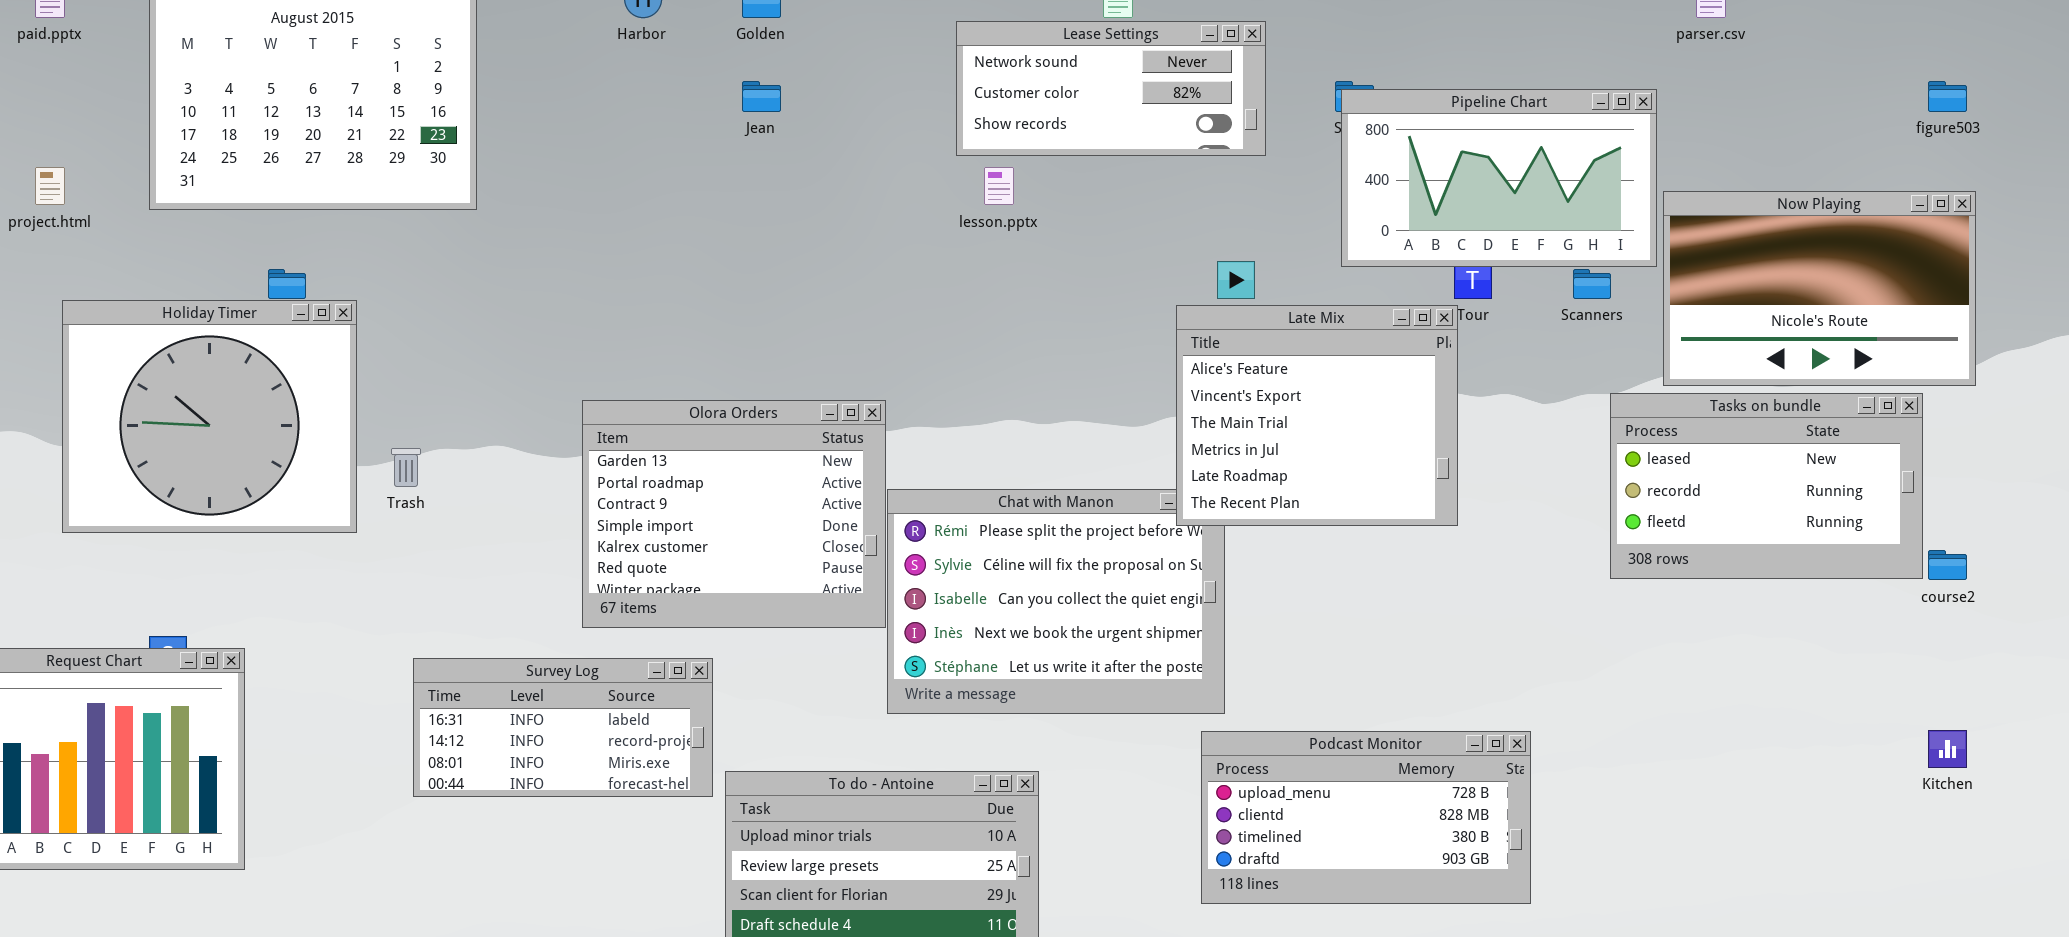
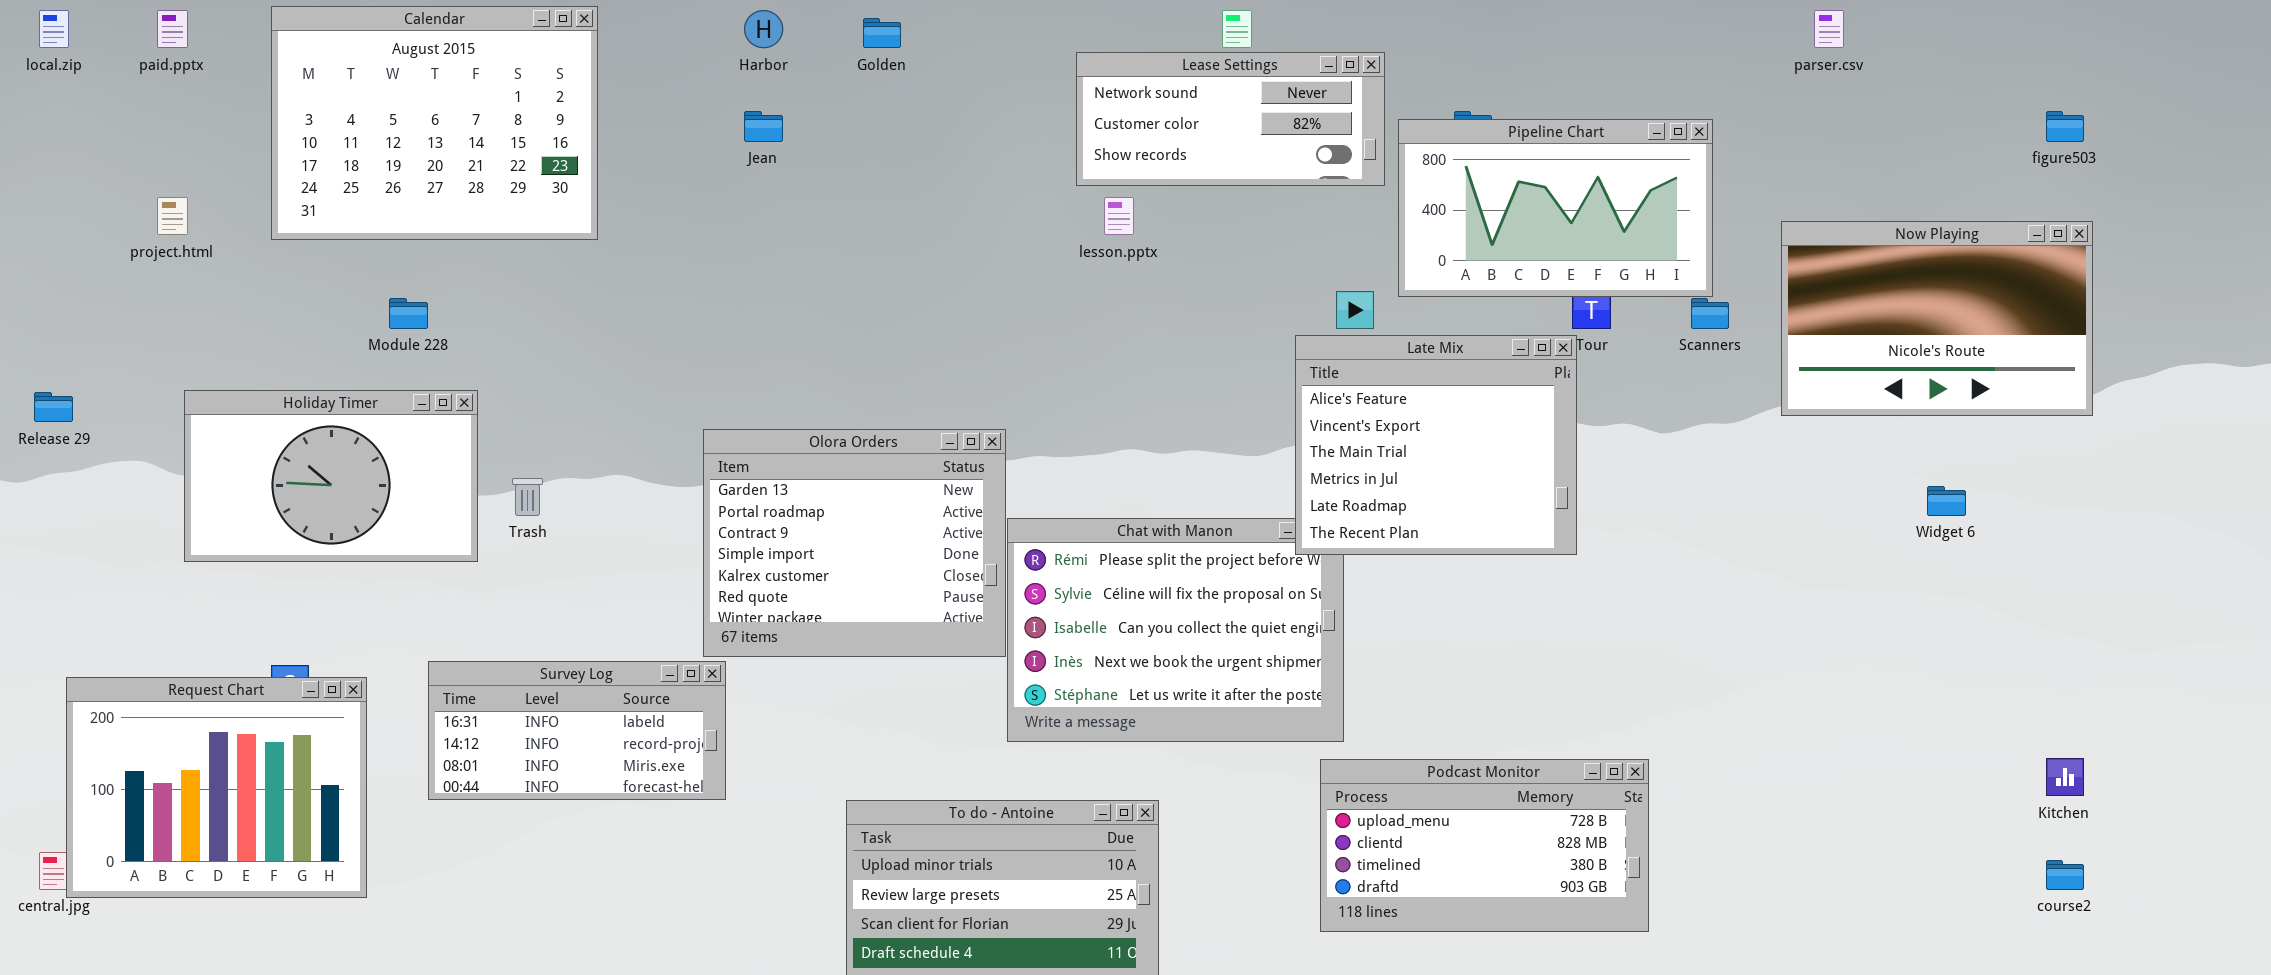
Jean: [742,81,781,112] -> [744,111,783,142], moved
Pipeline Chart: [1341,89,1657,267] -> [1398,119,1713,297], moved
Holiday Timer: [62,300,357,533] -> [184,390,478,562], resized
Tasks on bundle: [1610,393,1923,579] -> none, closed
course2: [1928,550,1967,580] -> [2046,860,2084,890], moved
Survey Log: [413,658,713,797] -> [428,661,726,800], moved

